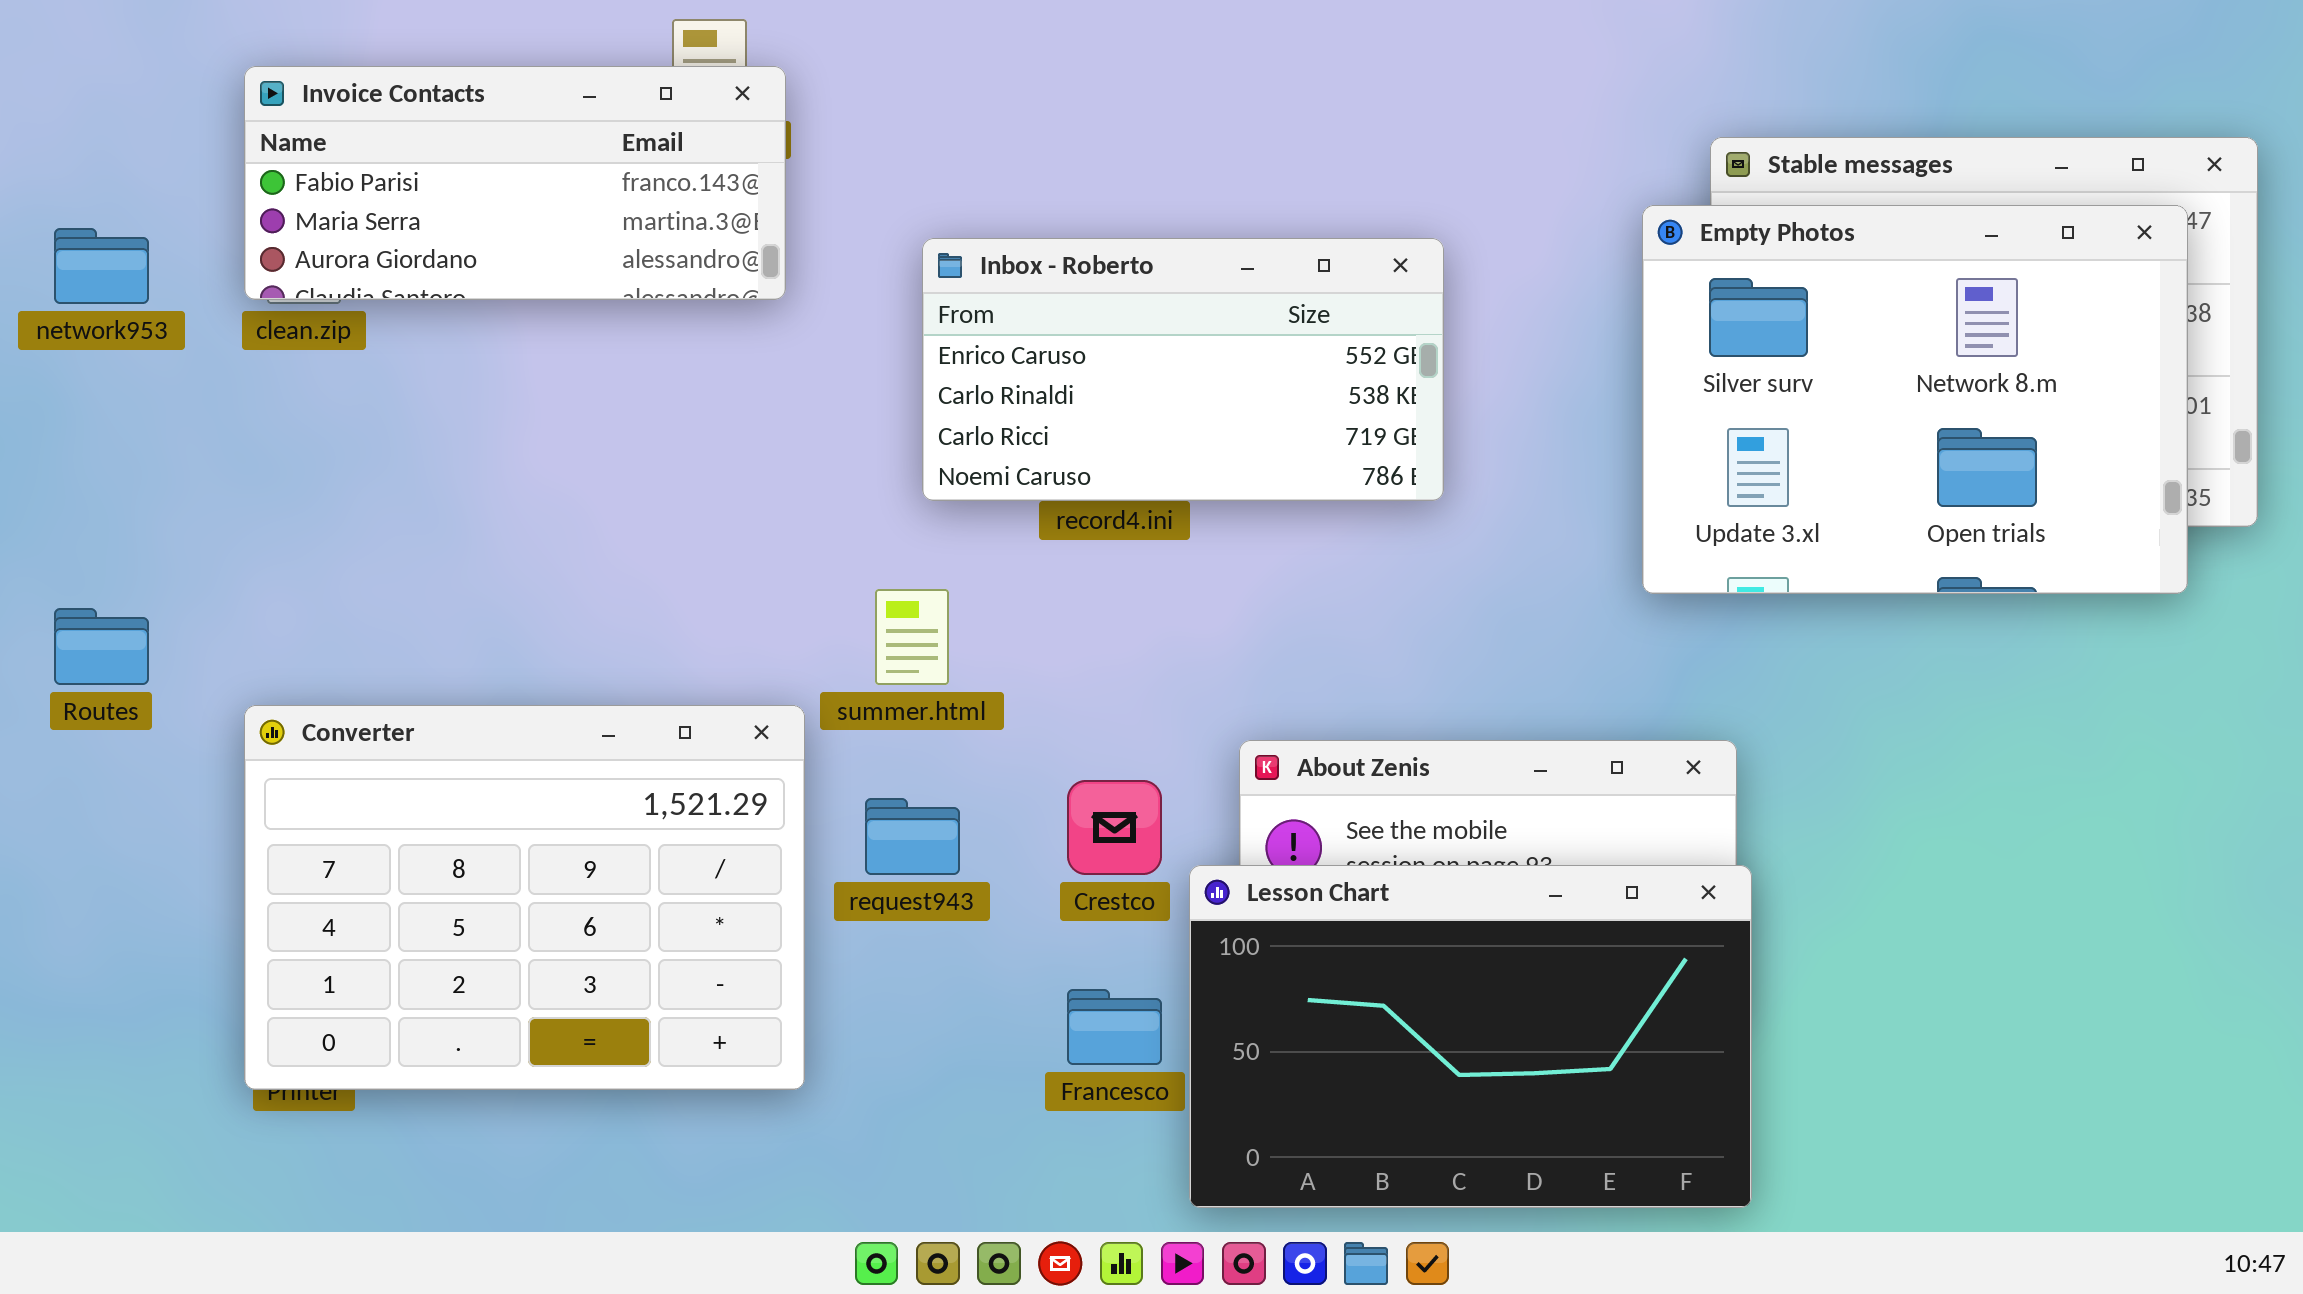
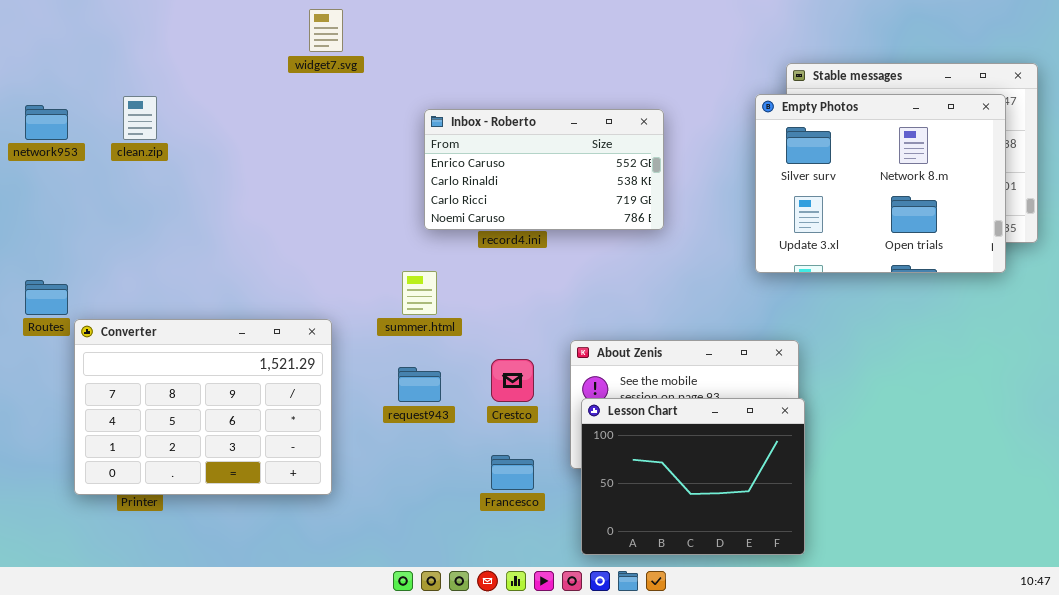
Invoice Contacts: [244,66,786,300] -> none, closed
Converter: [244,705,805,1090] -> [74,319,332,495], moved
Lesson Chart: [1189,865,1752,1208] -> [581,398,805,555], resized

